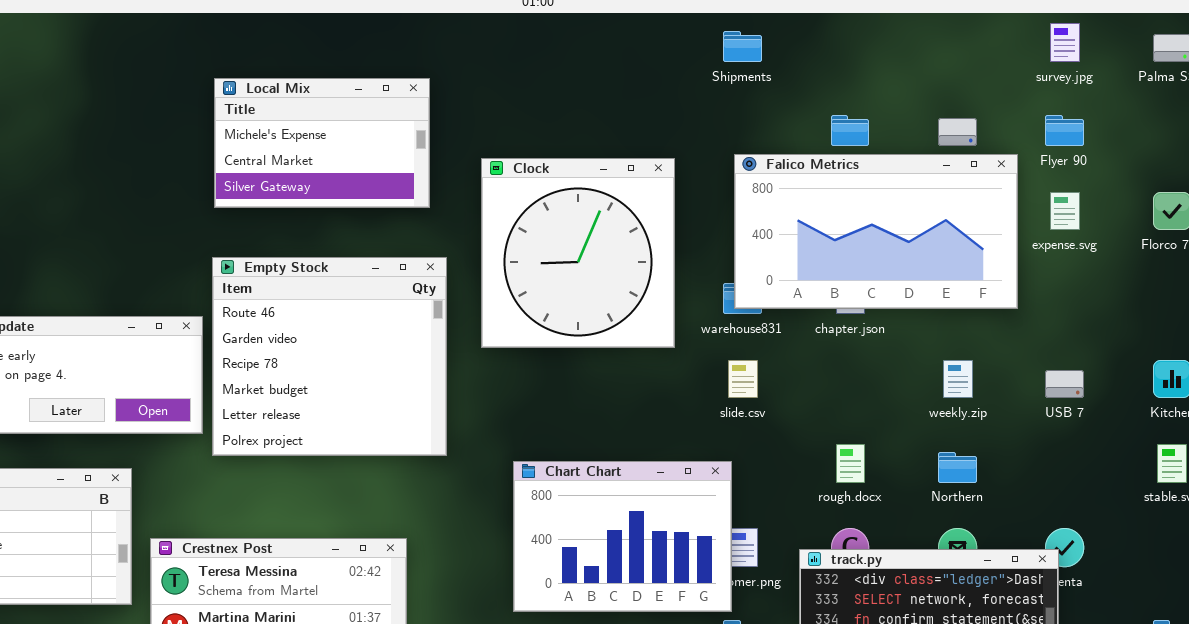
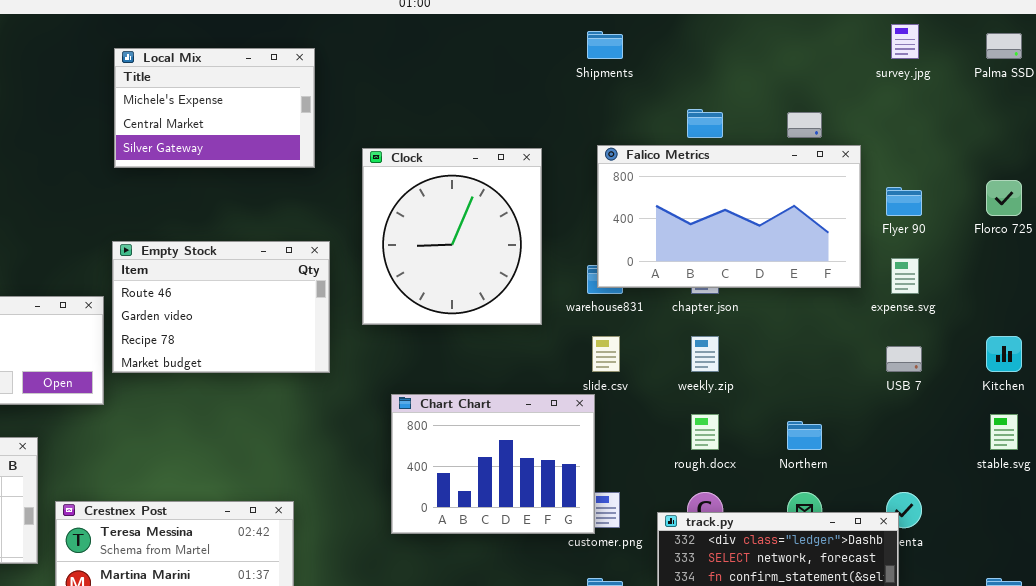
Local Mix: [214,78,430,208] -> [114,48,315,168], moved
Flyer 90: [1045,115,1084,146] -> [886,187,922,216], moved
expense.svg: [1050,192,1080,230] -> [891,258,919,294], moved
Empty Stock: [212,257,447,456] -> [112,241,330,373], resized
weekly.zip: [943,360,973,398] -> [691,336,719,372], moved
Chart Chart: [513,461,732,612] -> [391,394,595,534], moved

